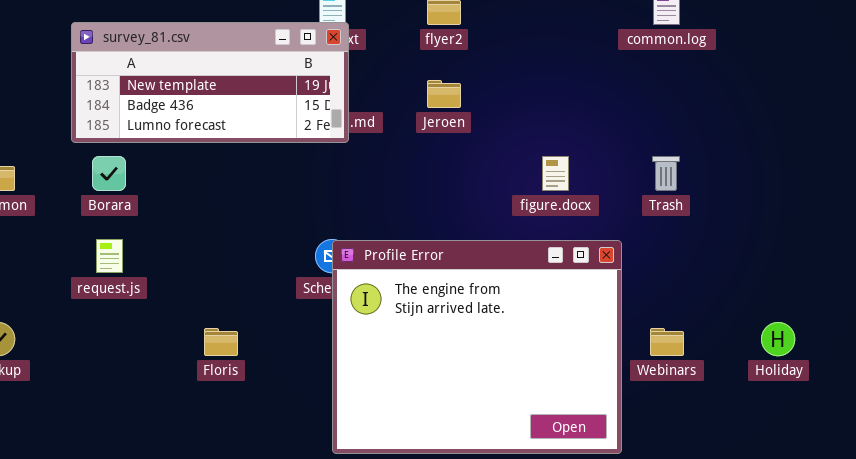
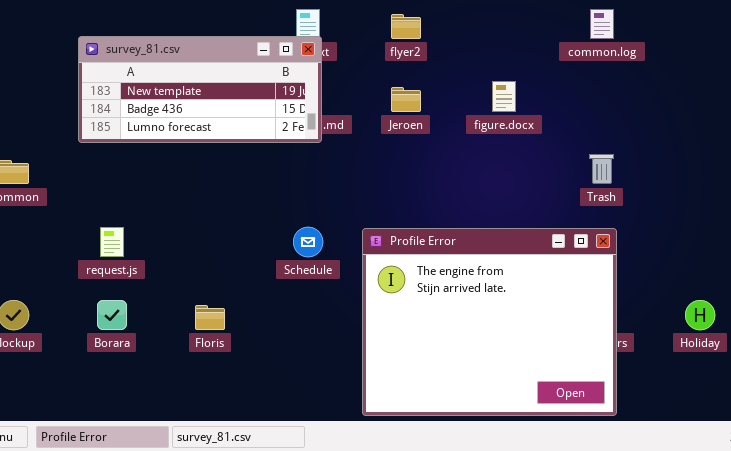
Borara: [92,156,126,191] -> [97,300,127,330], moved
figure.docx: [542,156,569,191] -> [492,81,516,112], moved
Profile Error: [332,240,622,454] -> [362,228,617,416], moved

